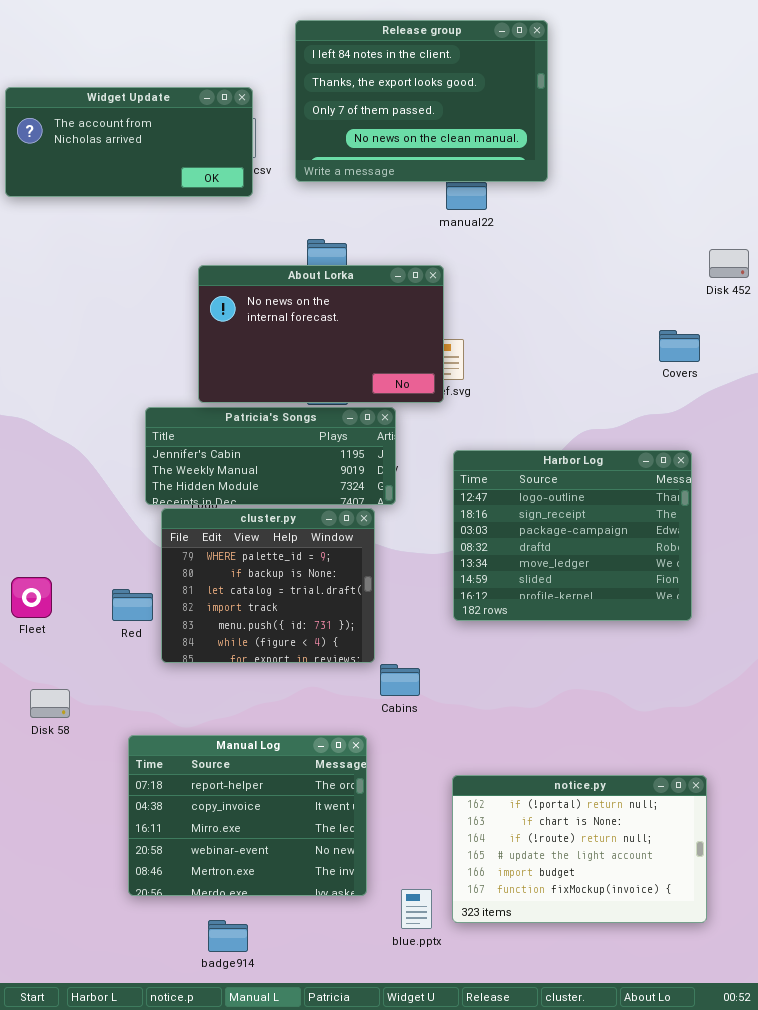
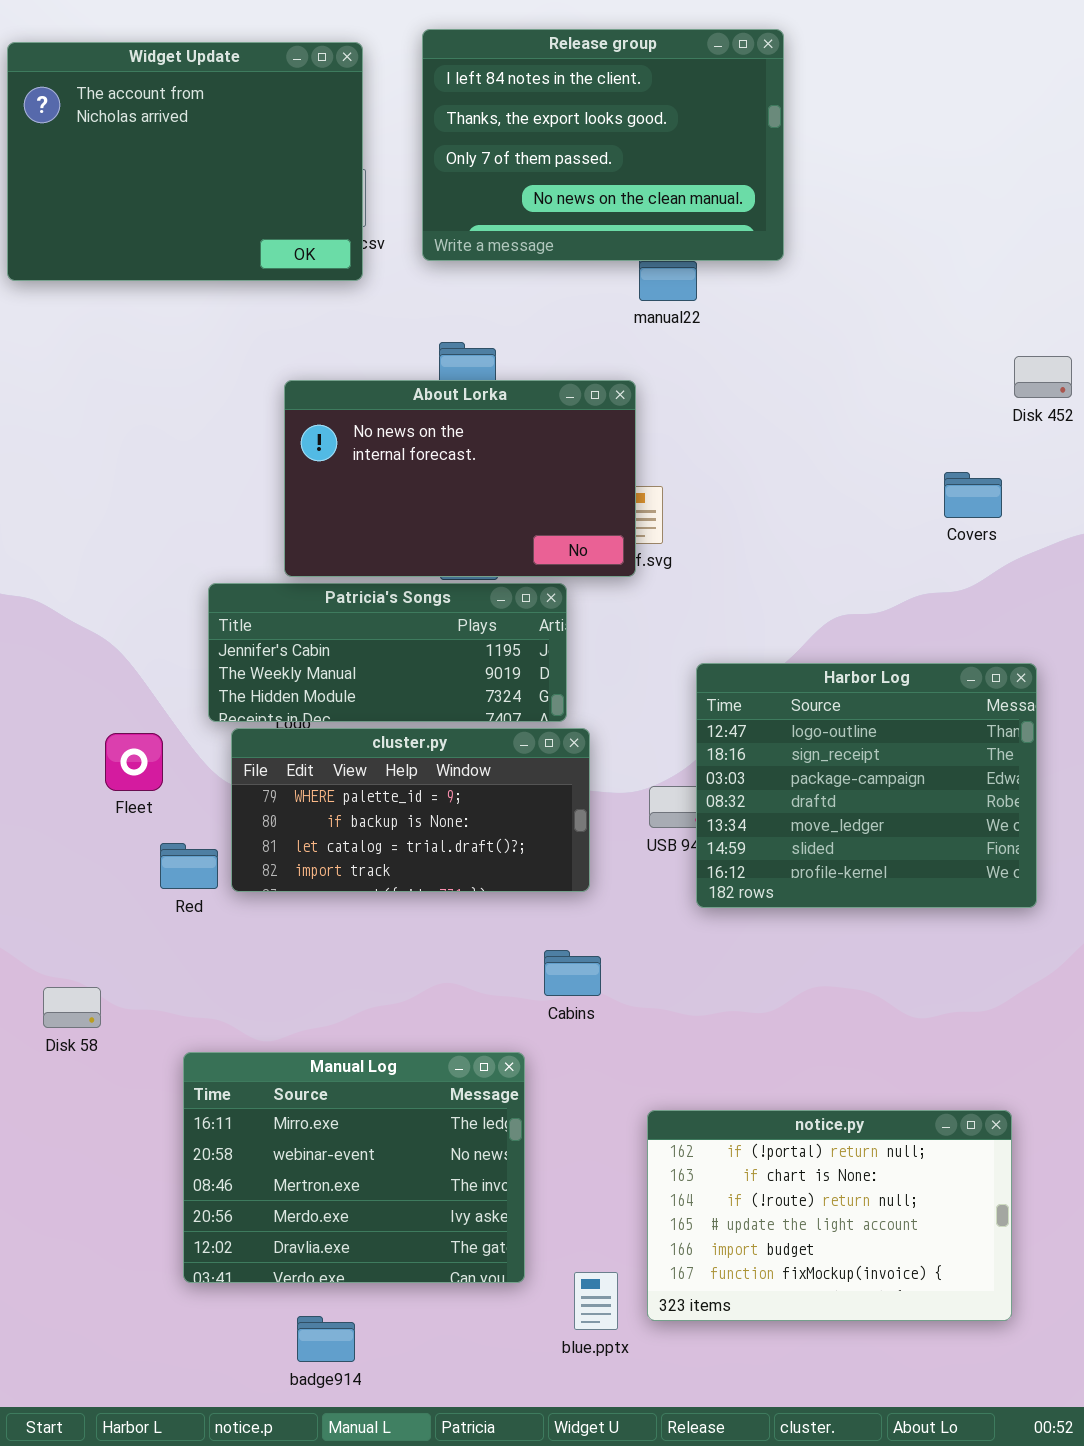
Widget Update: [5,87,253,197] -> [7,42,363,281], resized
Harbor Log: [453,450,692,621] -> [696,663,1037,908], moved
cluster.py: [161,508,375,663] -> [231,728,590,892], resized
Fleet: [11,577,52,618] -> [105,733,163,791], moved
Manual Log: [128,735,367,896] -> [183,1052,525,1283], scrolled down 2 rows

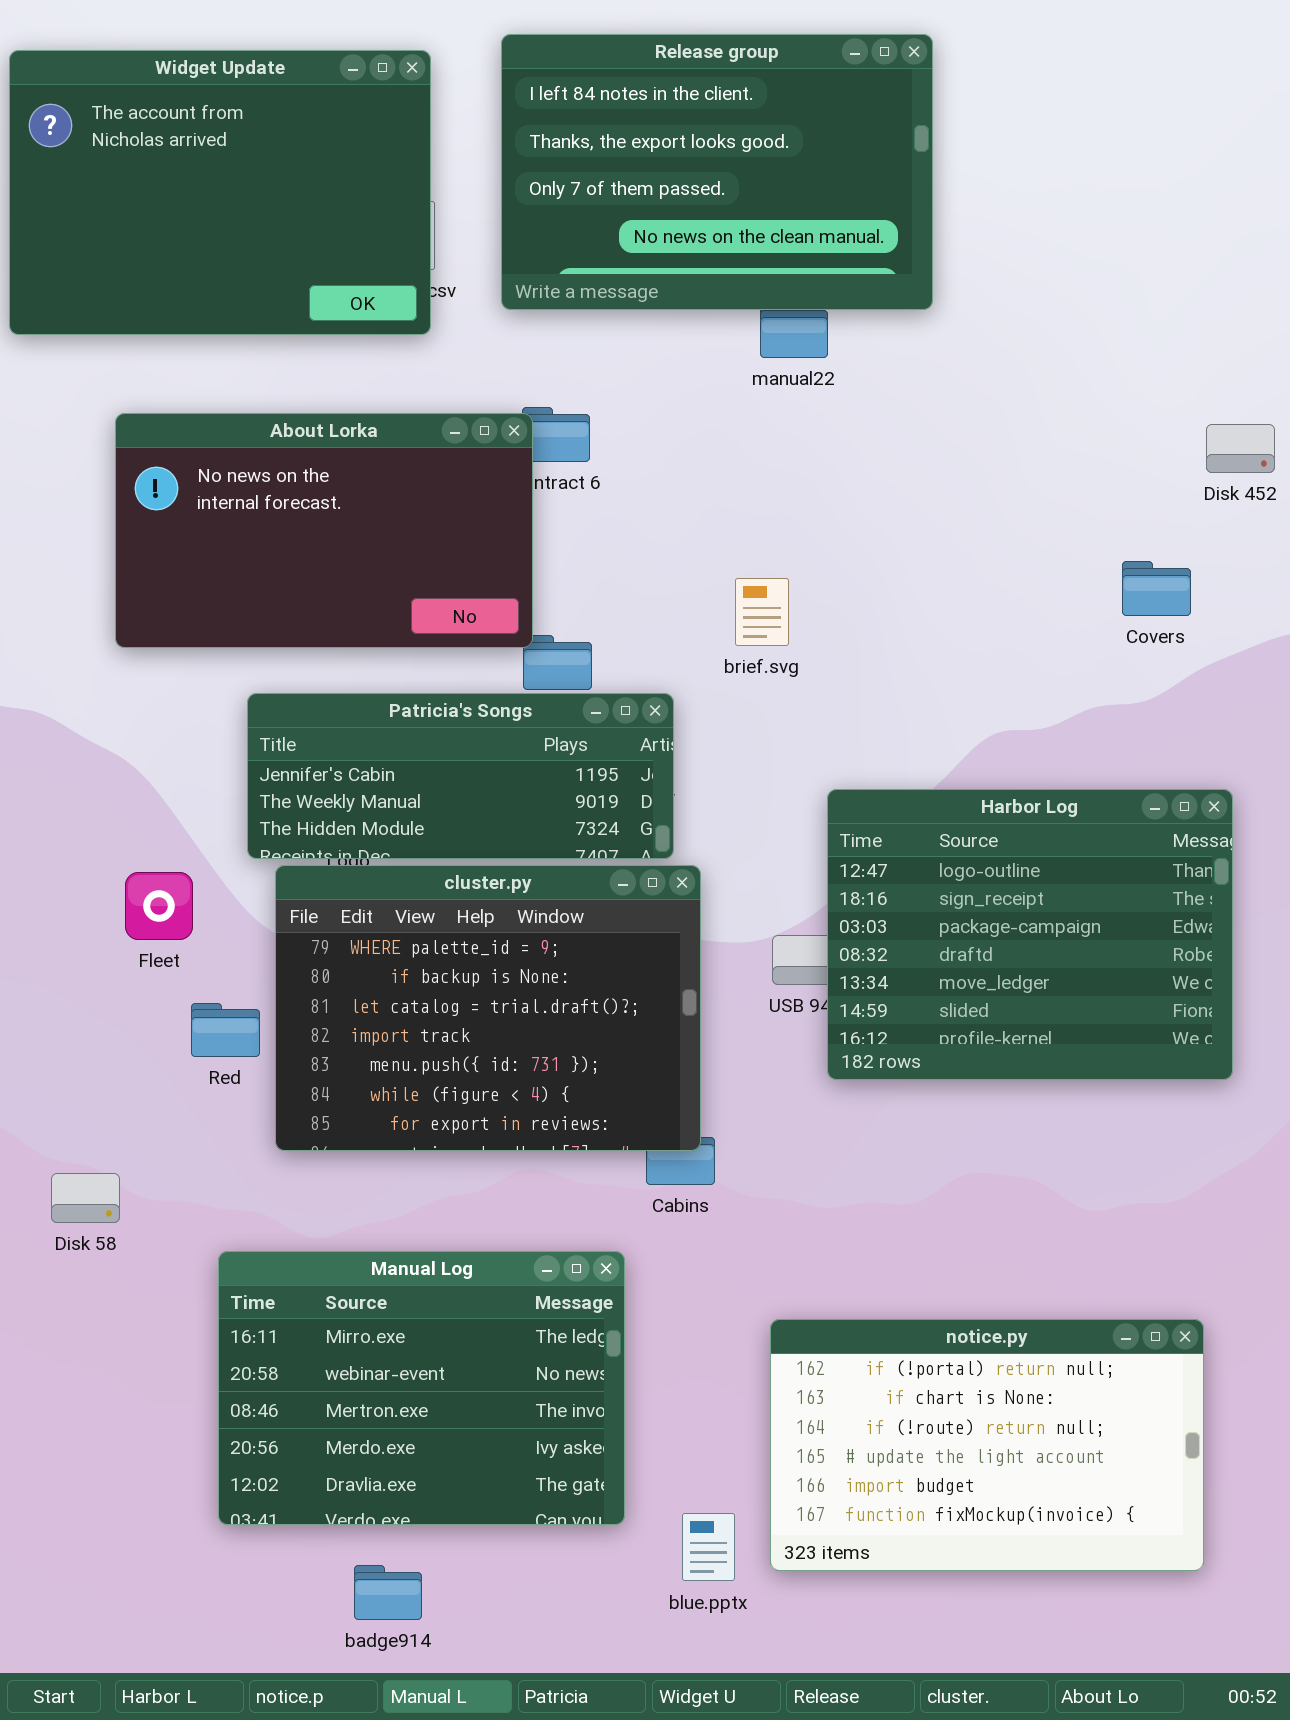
About Lorka: [284,380,636,577] -> [115,413,533,648], moved
cluster.py: [231,728,590,892] -> [275,865,701,1151], resized

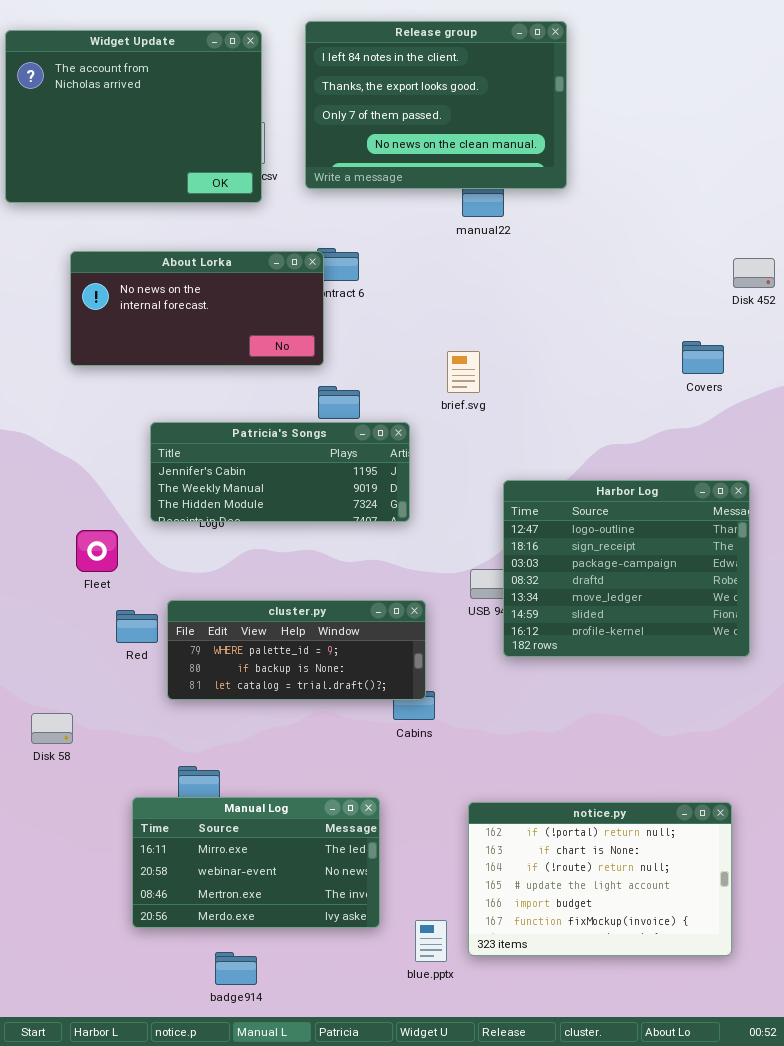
About Lorka: [115,413,533,648] -> [70,251,324,366], resized
cluster.py: [275,865,701,1151] -> [167,600,426,700], resized
Manual Log: [218,1251,625,1525] -> [132,797,380,928], resized

